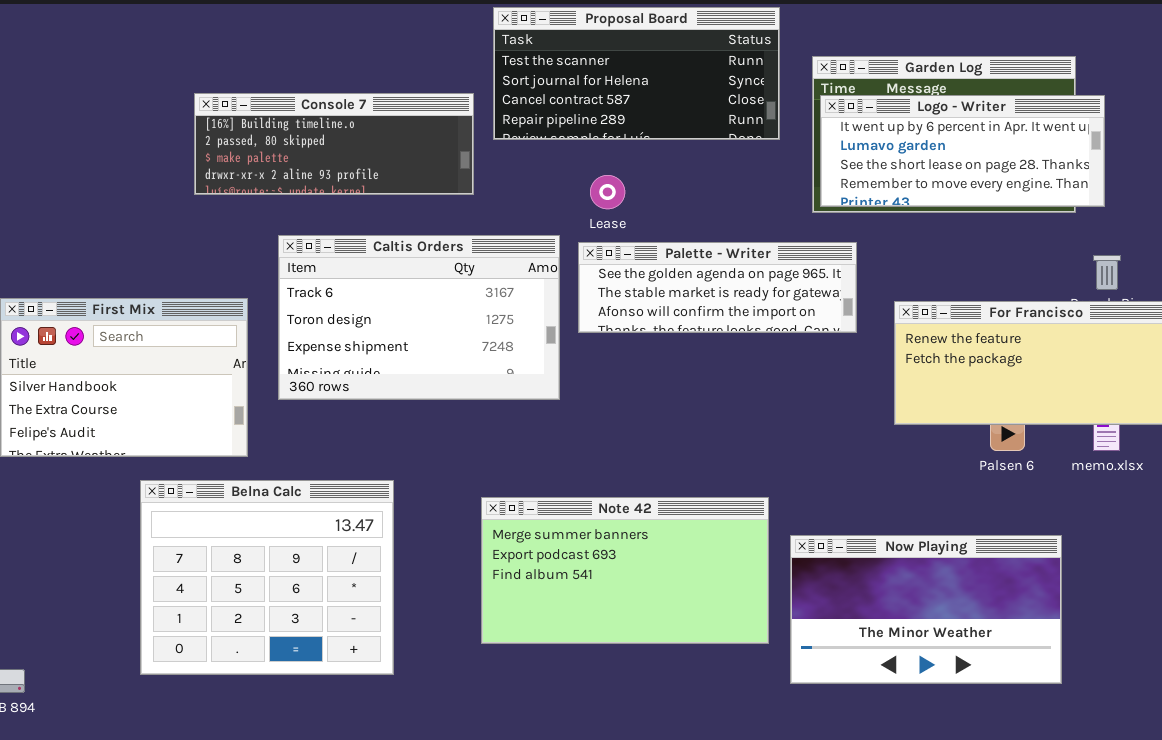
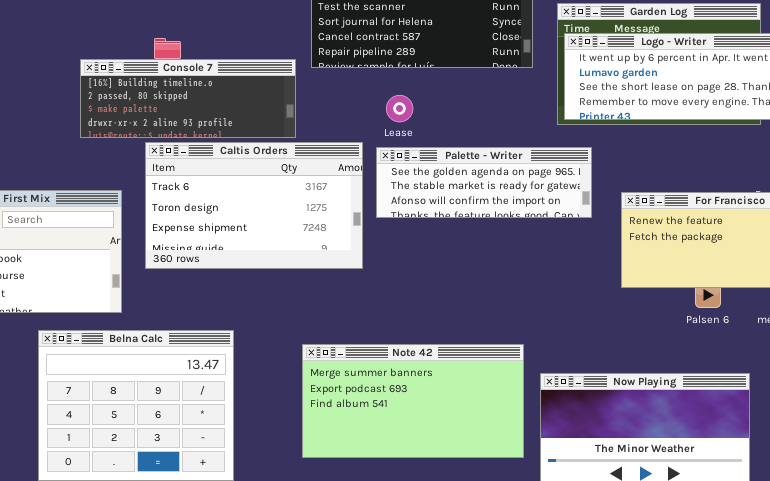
Console 7: [194,93,474,195] -> [80,59,296,138], moved

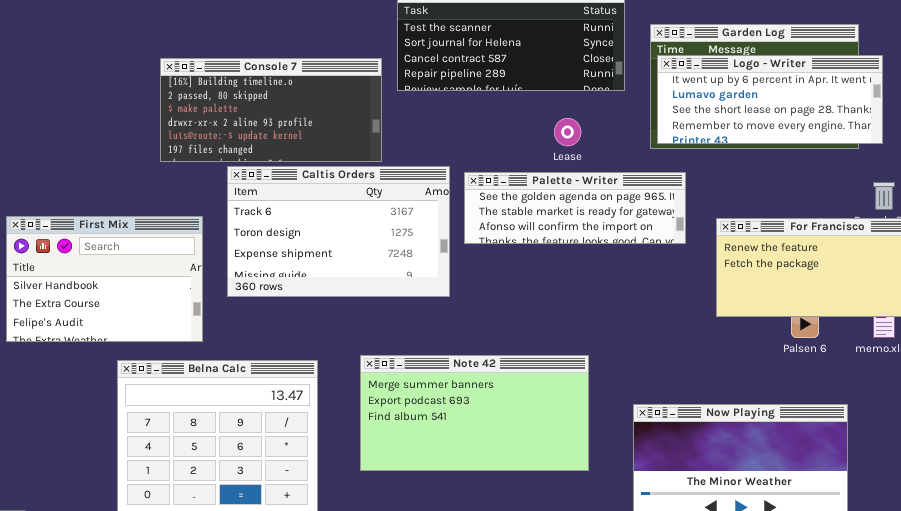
Console 7: [80,59,296,138] -> [160,58,382,162], resized
Lease: [386,95,413,122] -> [554,118,581,146], moved
Note 42: [302,344,524,458] -> [360,355,589,471], moved

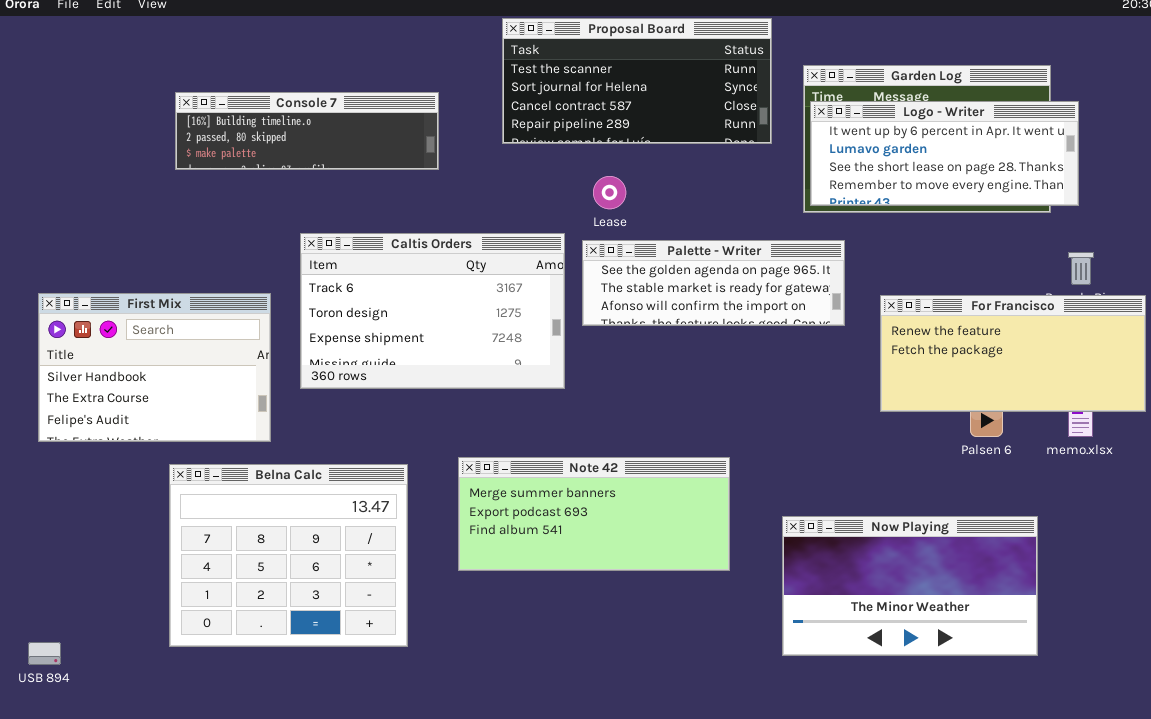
Console 7: [160,58,382,162] -> [175,92,439,170], moved, resized
Lease: [554,118,581,146] -> [593,176,626,209], moved
Note 42: [360,355,589,471] -> [458,457,730,571], resized

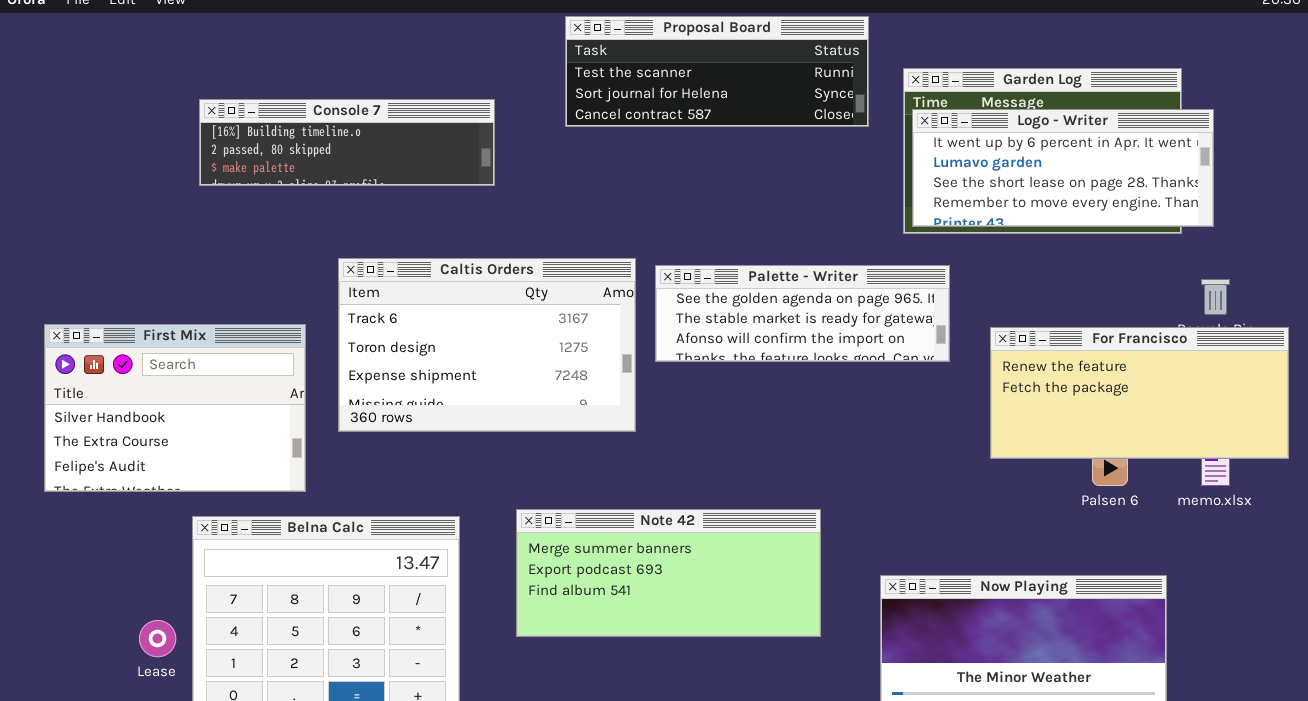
Proposal Board: [502,18,772,144] -> [565,16,869,127], resized
Lease: [593,176,626,209] -> [139,620,176,657], moved

